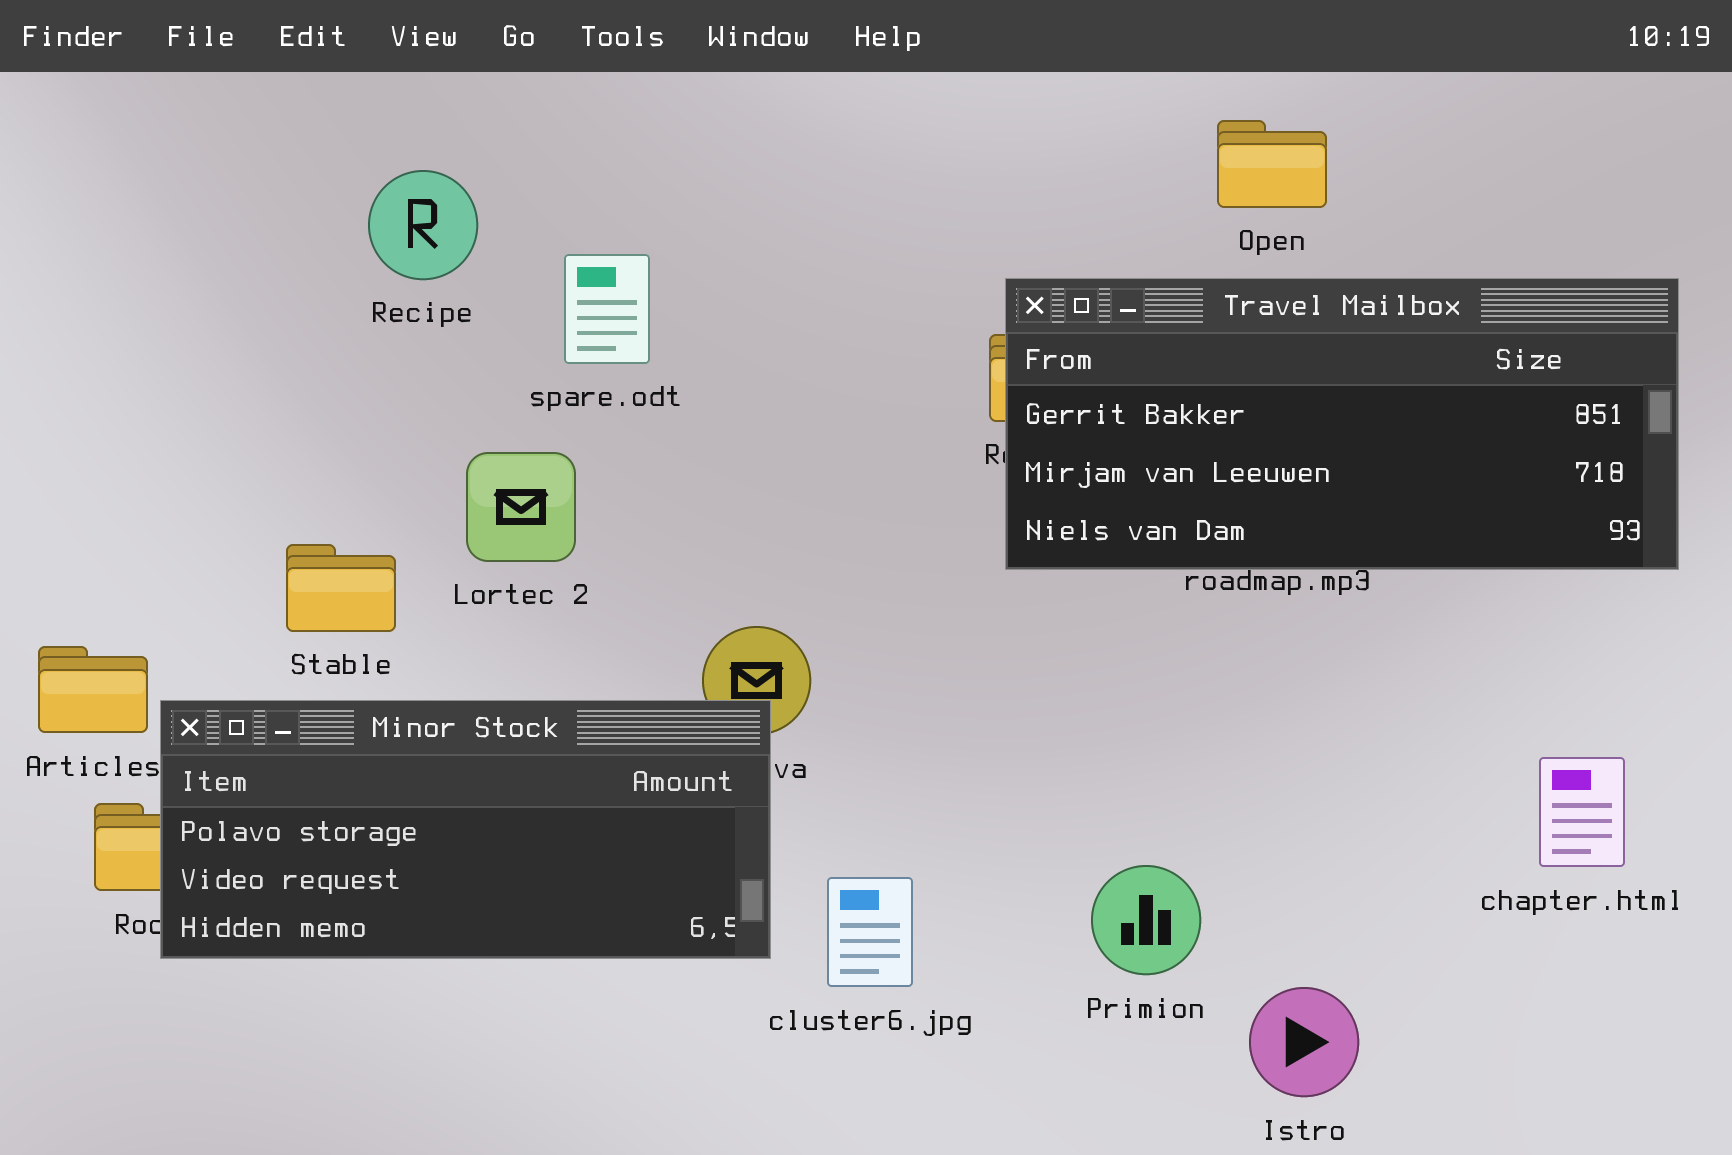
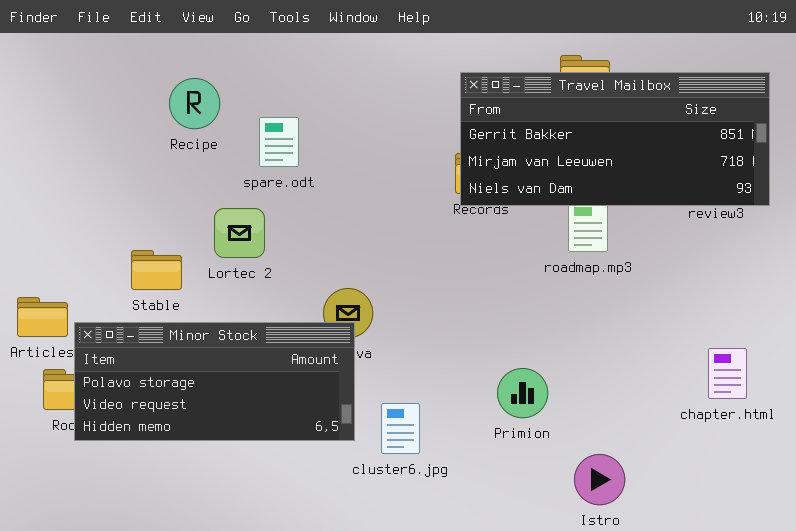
Travel Mailbox: [1005,278,1679,570] -> [460,72,770,206], moved
Primion: [1091,865,1201,975] -> [497,368,548,418], moved

